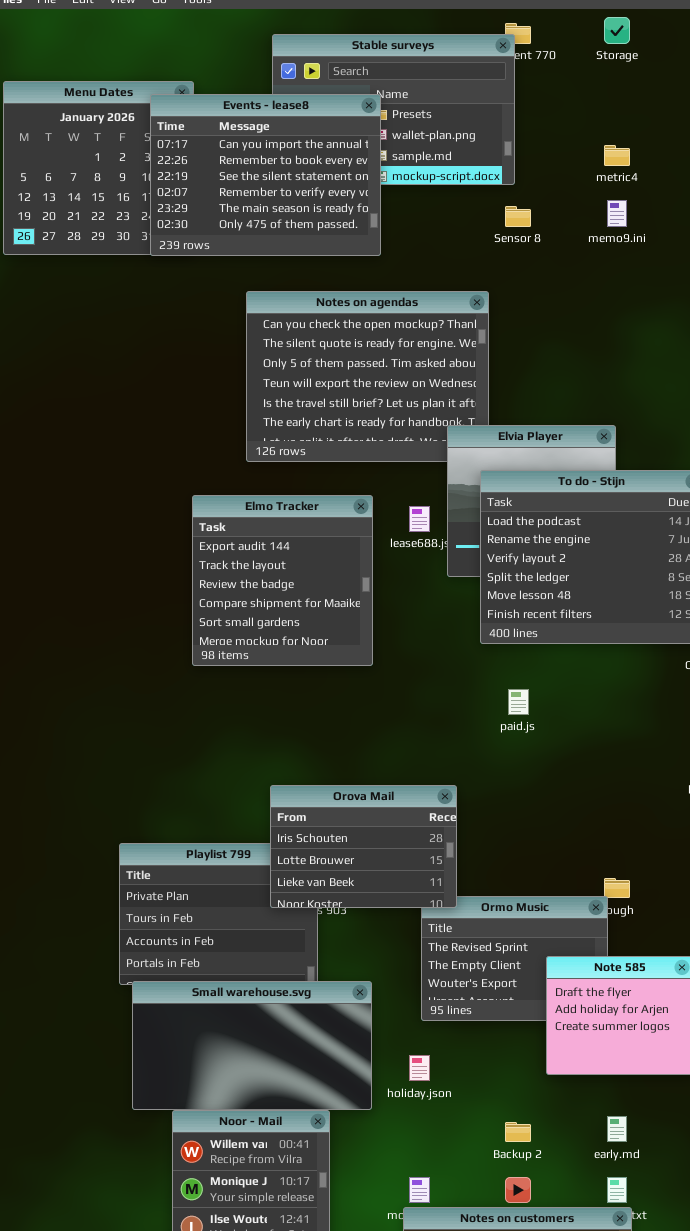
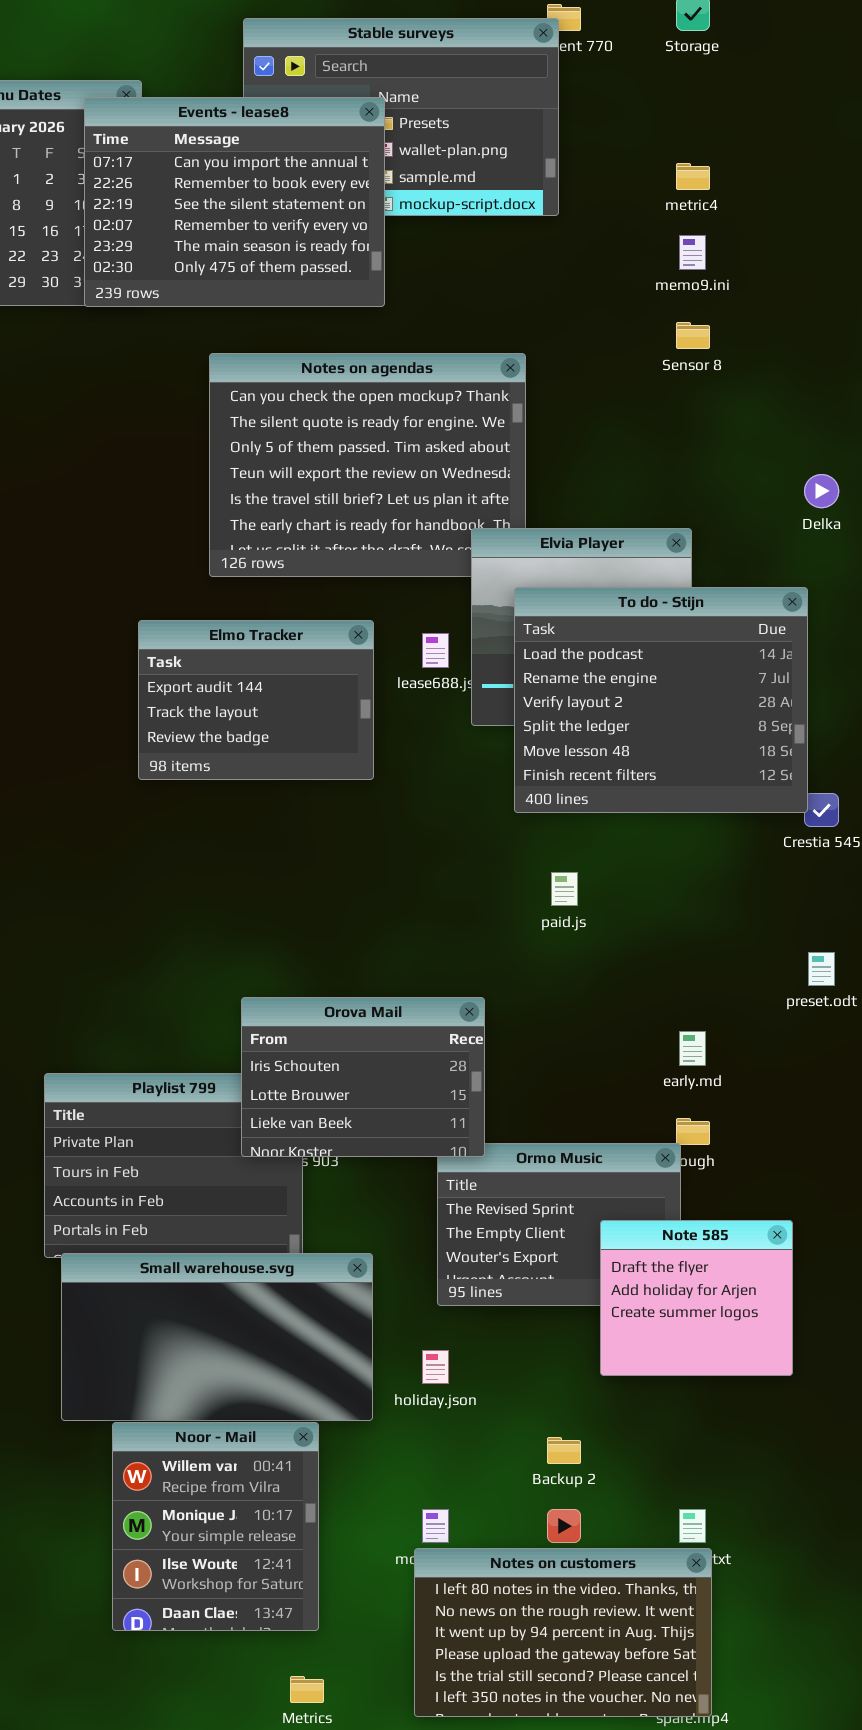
Sensor 8: [505,206,531,227] -> [676,322,710,349], moved
Elmo Tracker: [192,495,373,666] -> [138,620,374,780], resized
early.md: [607,1116,627,1142] -> [679,1031,706,1066], moved

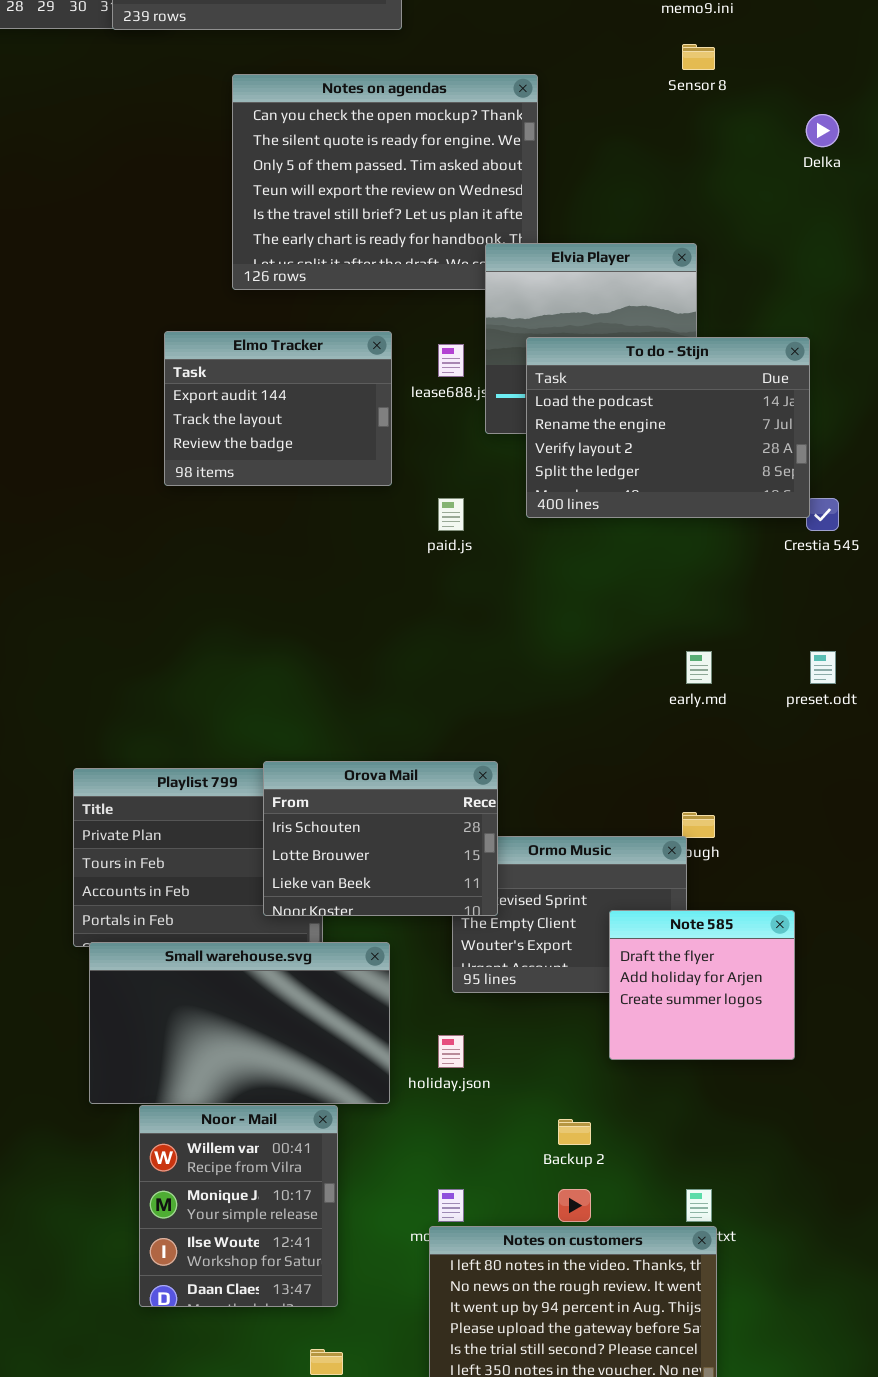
Delka: [804,474,839,508] -> [806,114,839,147], moved
To do - Stijn: [514,587,808,813] -> [526,337,810,518], resized
paid.js: [551,872,578,906] -> [438,498,464,531], moved
Orova Mail: [241,997,485,1157] -> [263,761,498,916], moved
early.md: [679,1031,706,1066] -> [686,651,712,684], moved

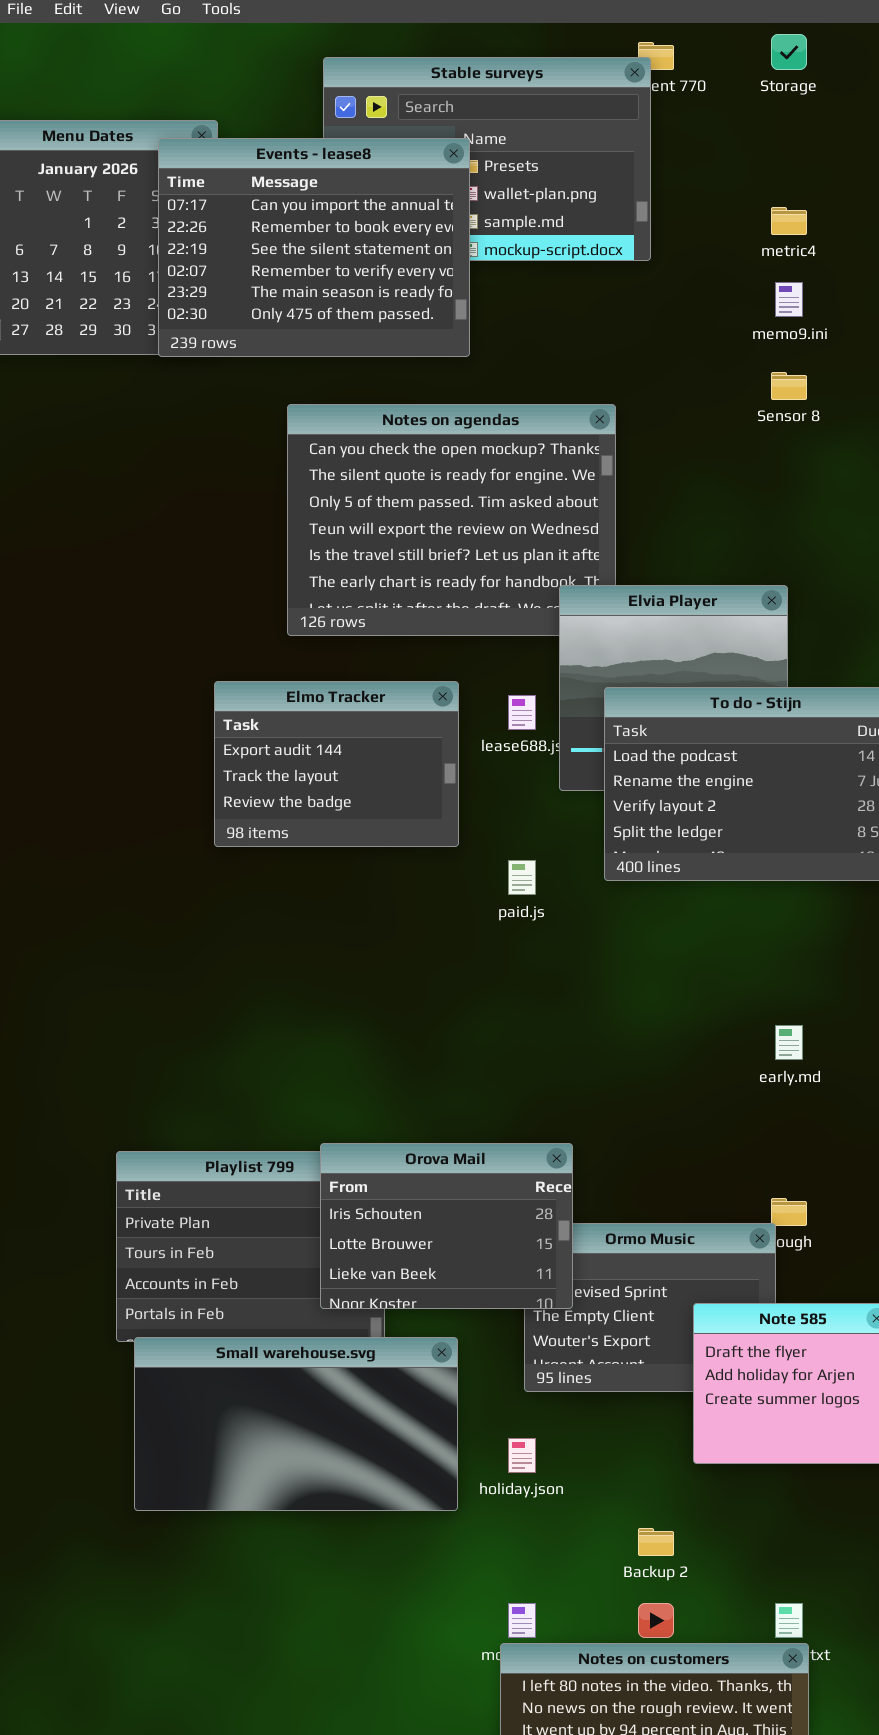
Noor - Mail: [139,1105,338,1307] -> none, closed

